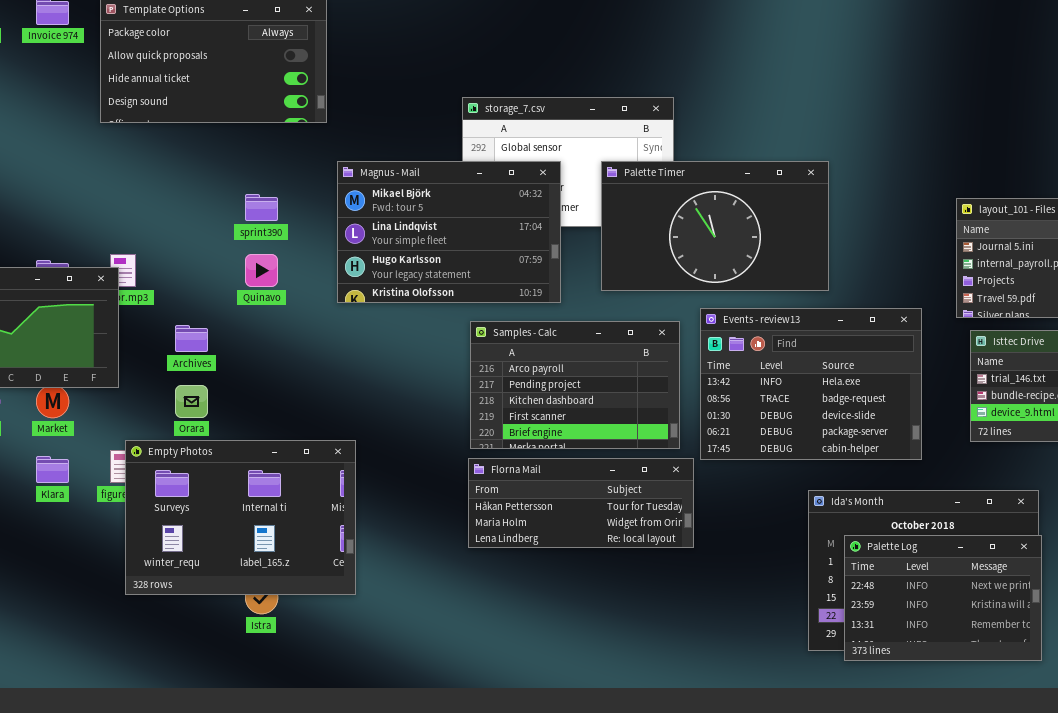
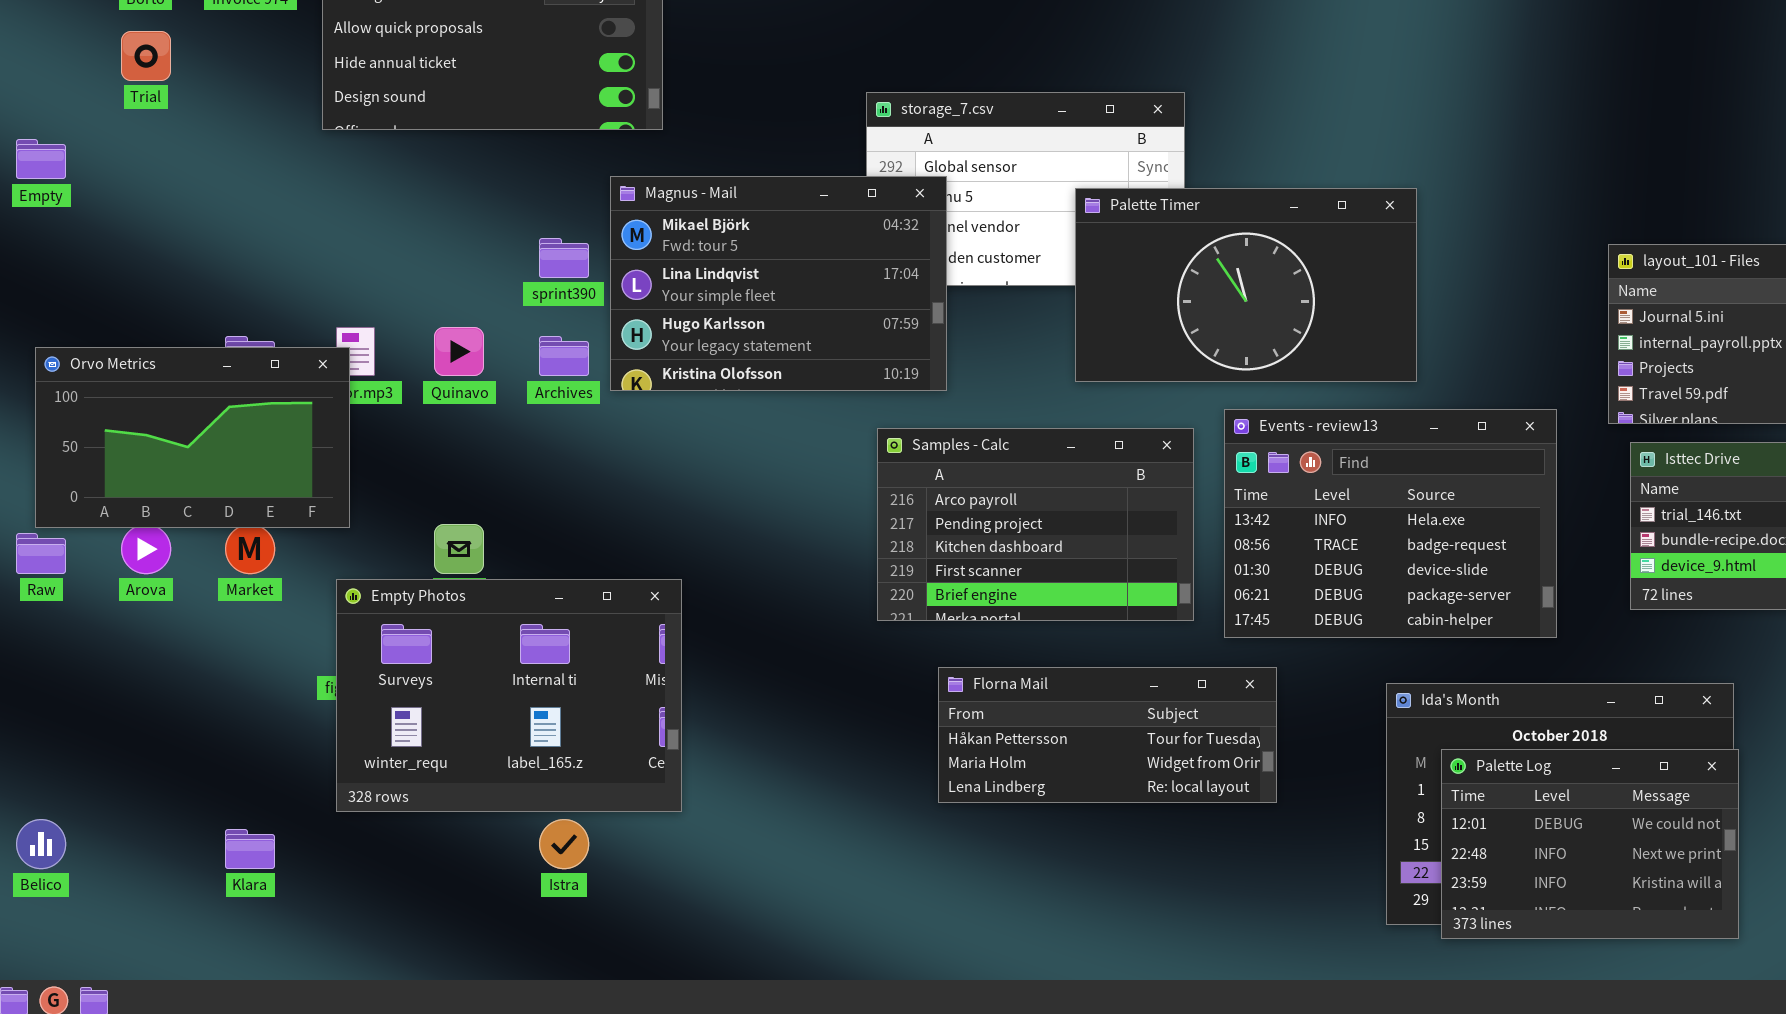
Magnus - Mail: [337,161,561,303] -> [610,176,947,391], moved
Quinavo: [245,254,278,287] -> [434,327,484,376], moved
Archives: [175,325,208,352] -> [539,336,589,376], moved
Empty Photos: [125,440,356,595] -> [336,579,682,812], moved
Klara: [36,456,69,483] -> [225,829,275,869], moved
Florna Mail: [468,458,694,548] -> [938,667,1277,803], moved
Palette Log: [844,535,1042,661] -> [1441,749,1739,939], scrolled up 1 row

